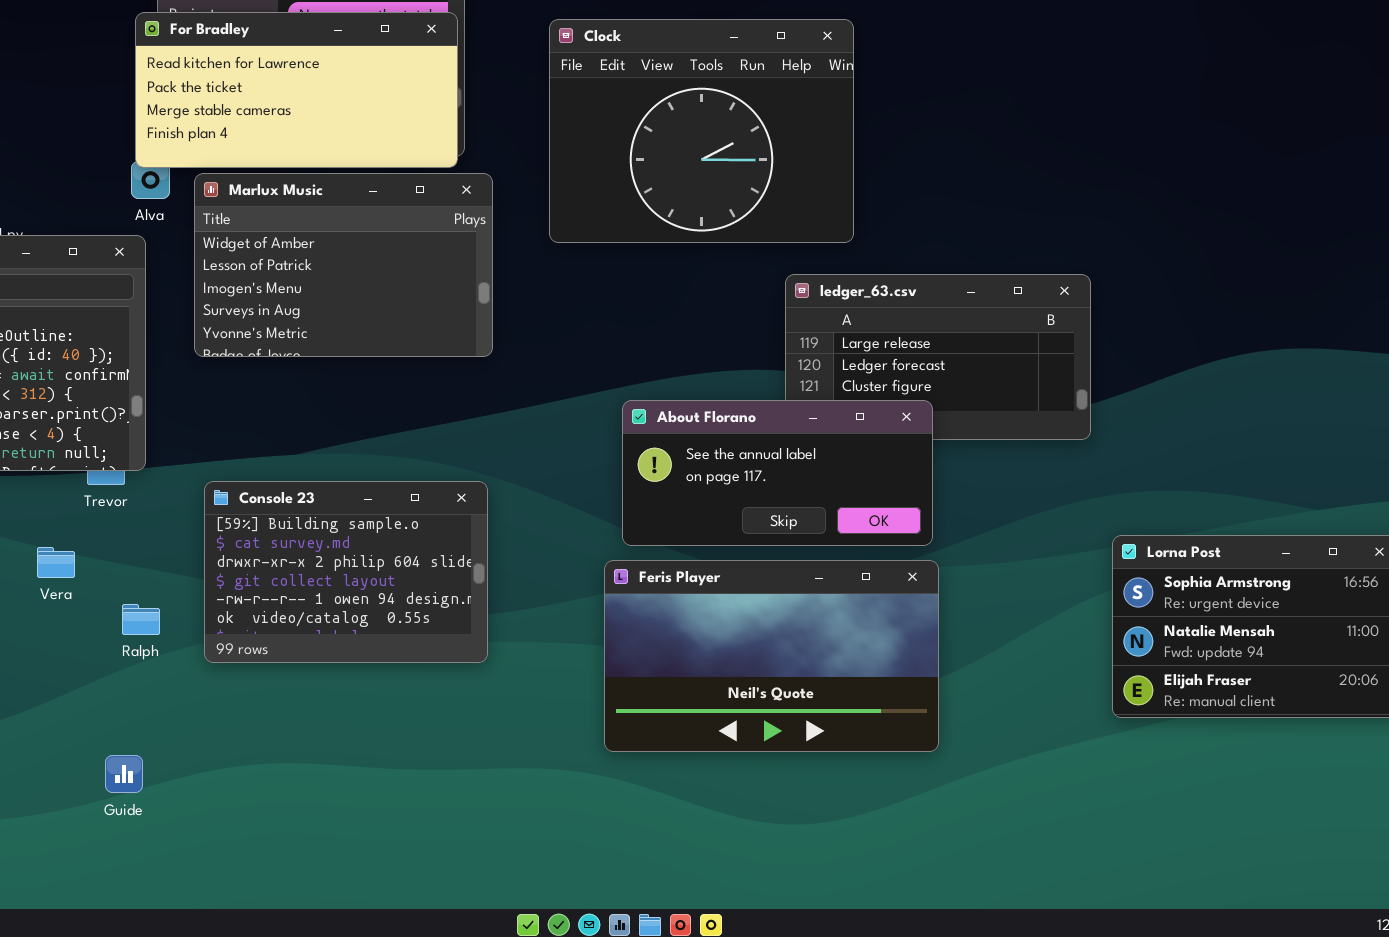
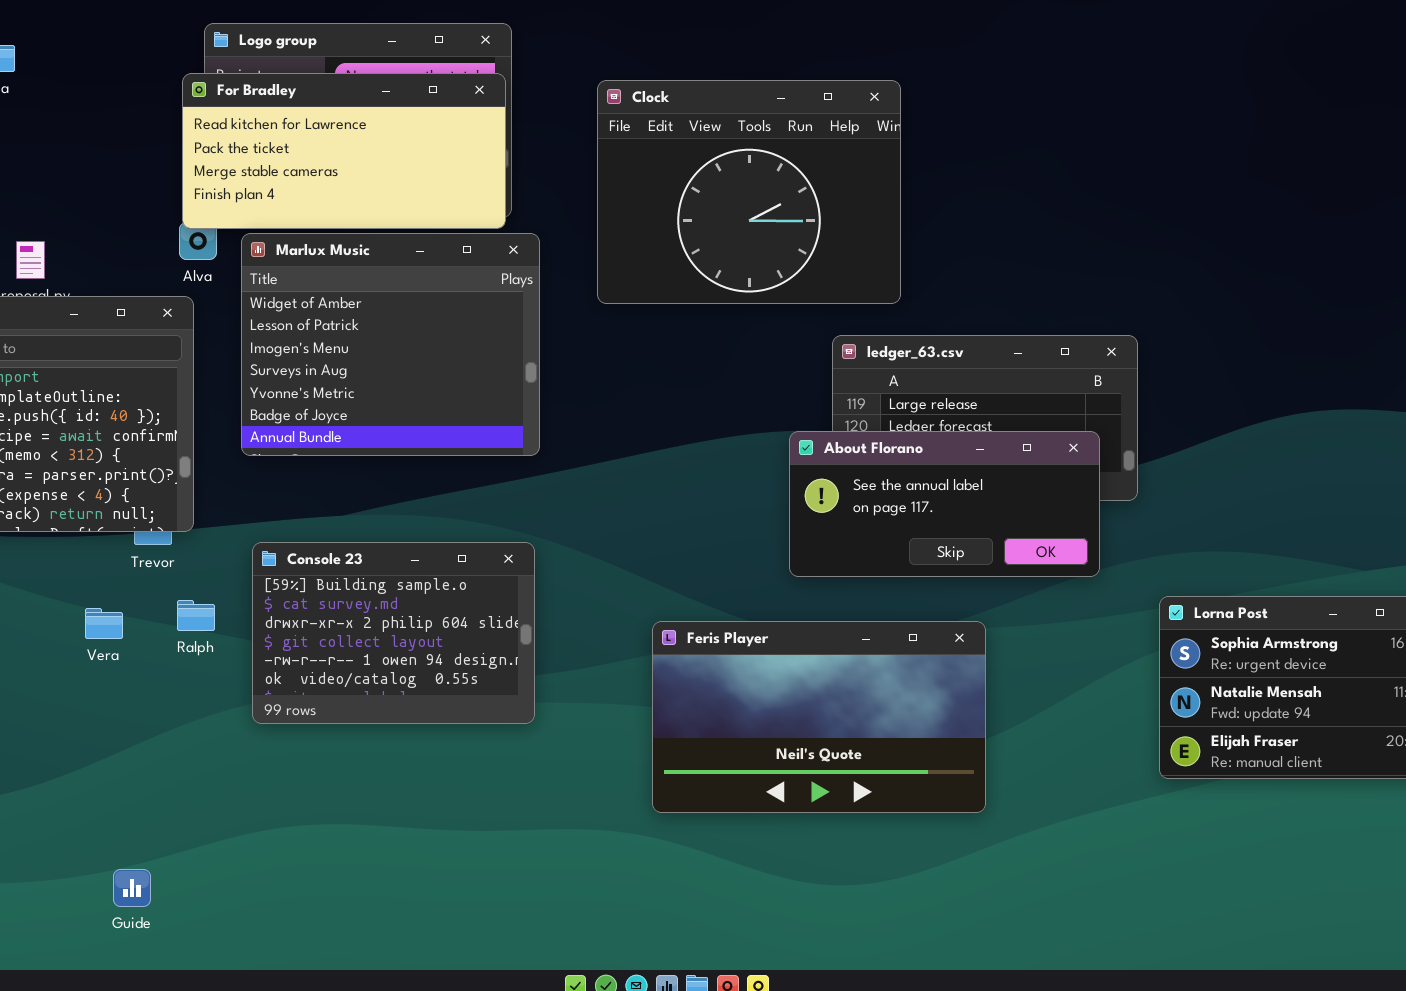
Marlux Music: [194,173,493,357] -> [241,233,540,456], resized
About Florano: [622,400,933,546] -> [789,431,1100,577], moved
Ralph: [122,604,160,635] -> [177,600,215,631], moved
Guide: [105,755,143,793] -> [113,869,151,907], moved

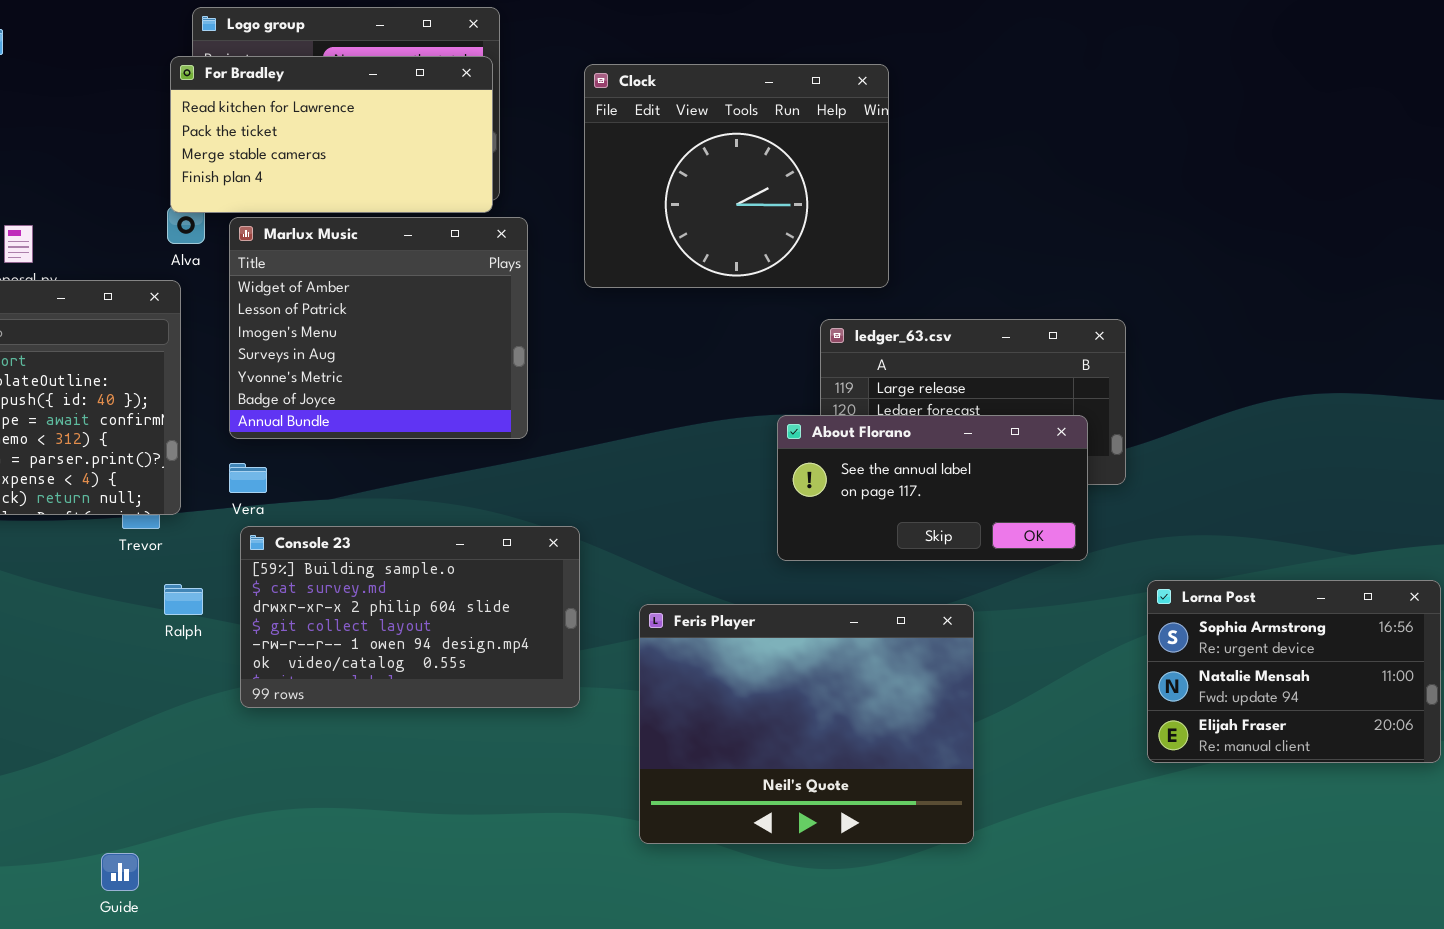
Console 23: [252,542,535,724] -> [240,526,580,708], resized
Vera: [85,608,123,639] -> [229,463,267,493], moved
Feris Player: [652,621,986,813] -> [639,604,974,844], resized

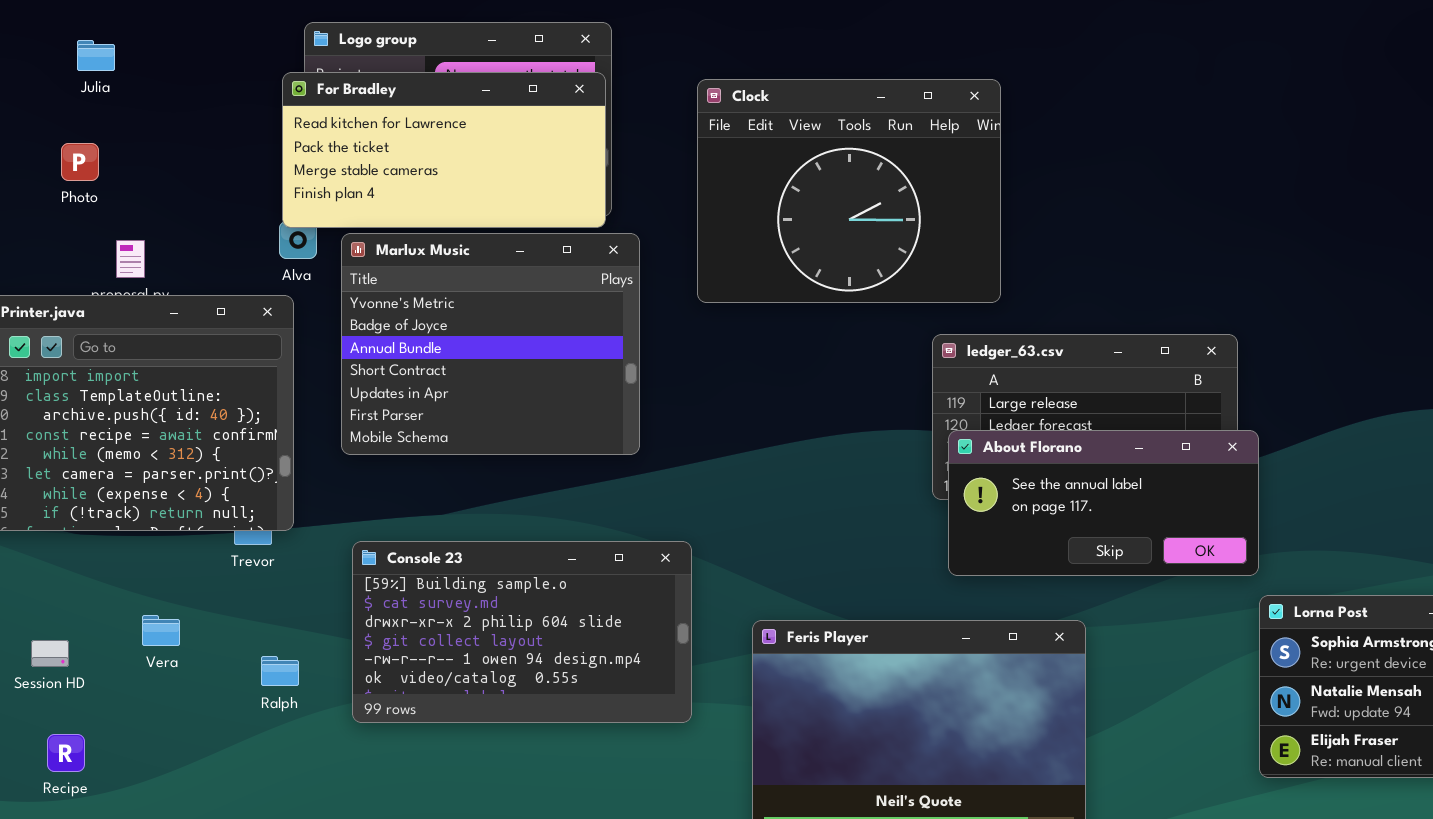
Marlux Music: [229,217,528,439] -> [341,233,640,455], scrolled down 4 rows
About Florano: [777,415,1088,561] -> [948,430,1259,576], moved
Vera: [229,463,267,493] -> [142,615,180,646], moved
Ralph: [164,584,203,615] -> [261,656,299,686], moved

